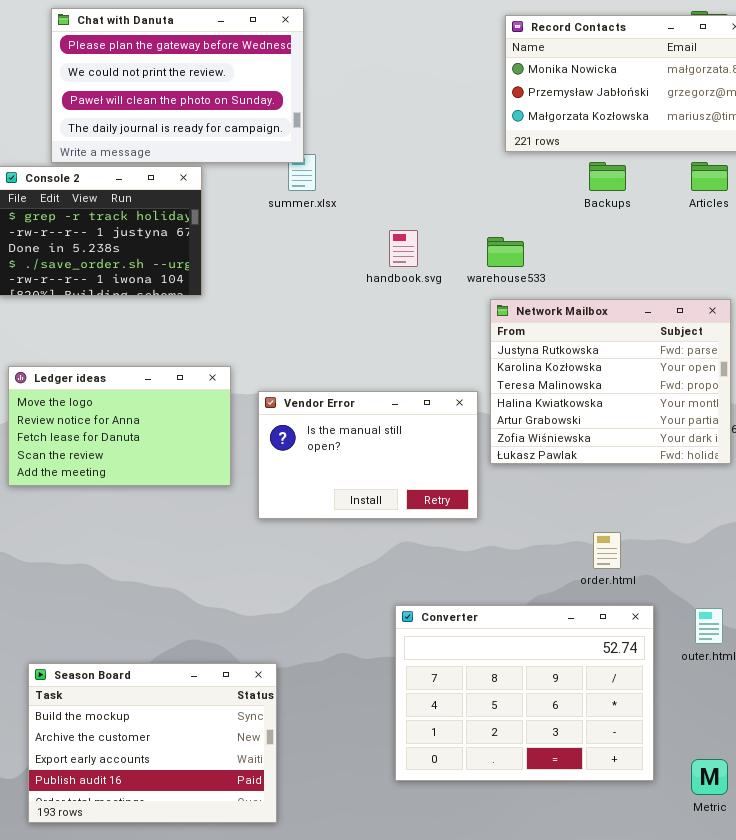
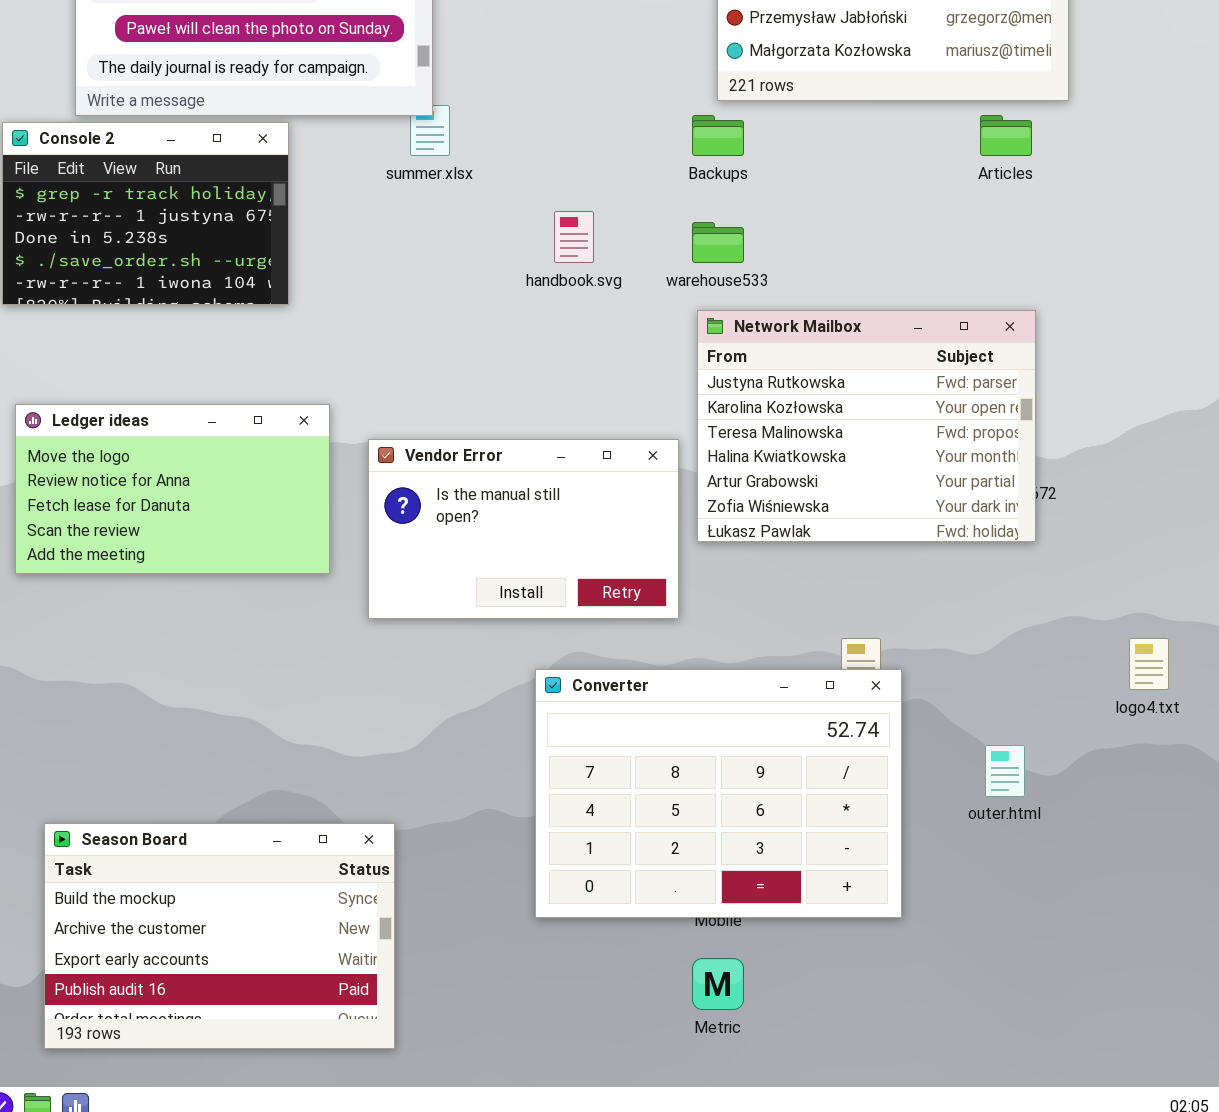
Backups: [589,162,626,191] -> [692,115,744,156], moved
Converter: [395,605,654,781] -> [535,669,902,918], moved
Metric: [691,759,728,795] -> [692,958,744,1010], moved

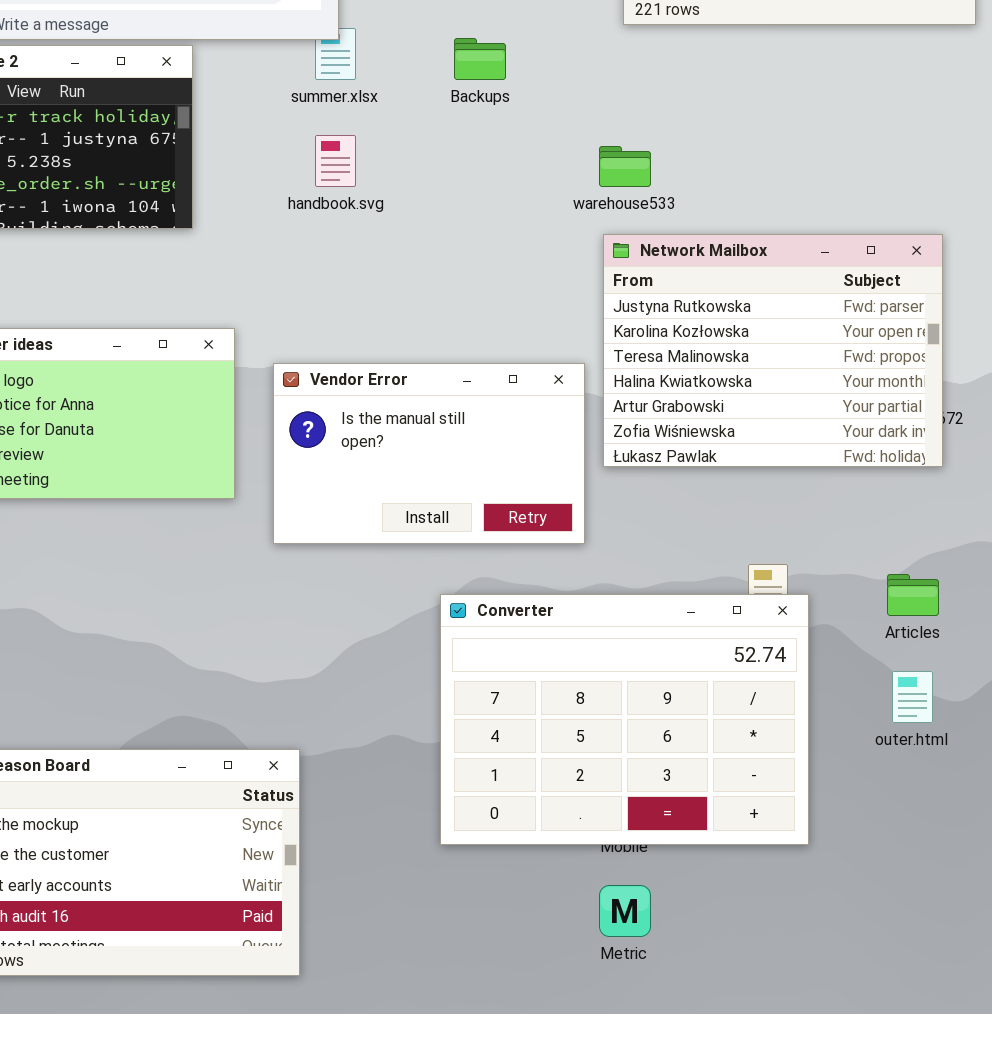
Backups: [692,115,744,156] -> [454,38,506,80], moved
Articles: [980,115,1032,156] -> [887,574,939,616], moved
handbook.svg: [554,211,594,263] -> [315,135,356,187], moved

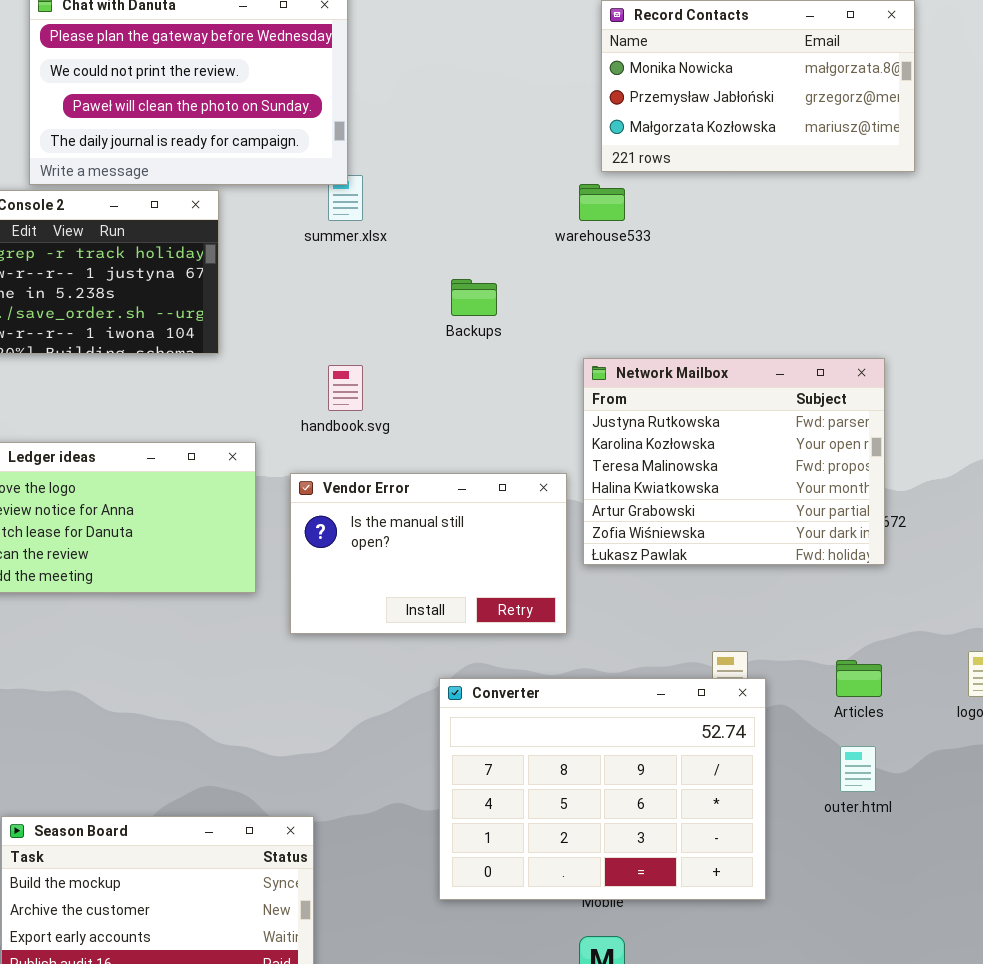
Backups: [454,38,506,80] -> [451,279,497,316], moved
handbook.svg: [315,135,356,187] -> [328,365,363,411], moved
warehouse533: [599,146,651,187] -> [579,184,625,221], moved

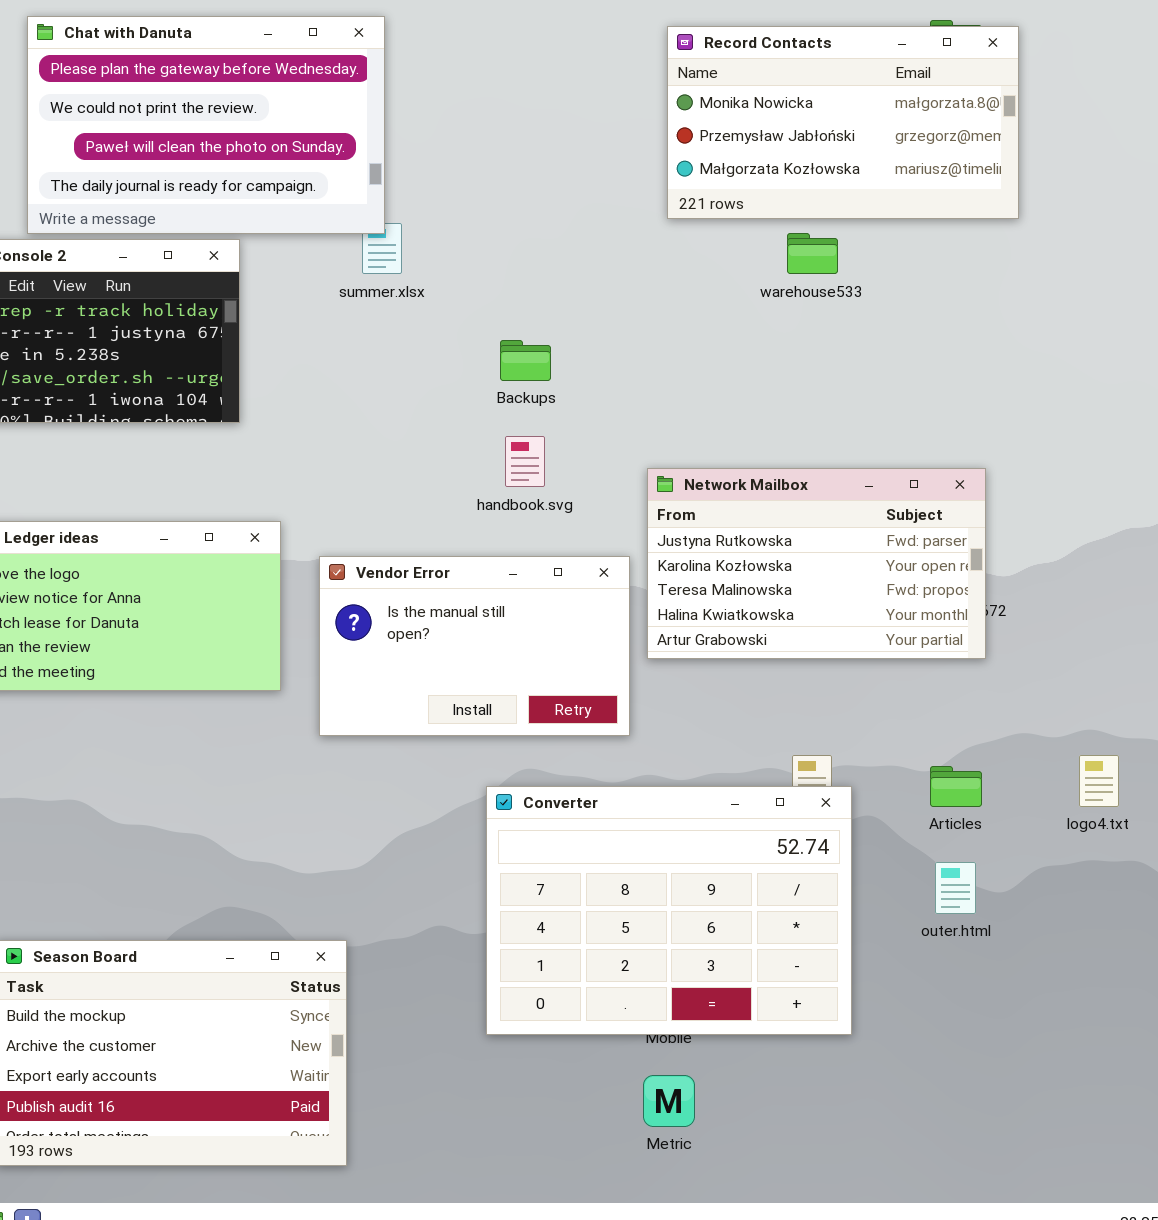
warehouse533: [579,184,625,221] -> [787,233,838,274], moved
Network Mailbox: [583,358,885,565] -> [647,468,986,659], resized
handbook.svg: [328,365,363,411] -> [505,436,545,487], moved

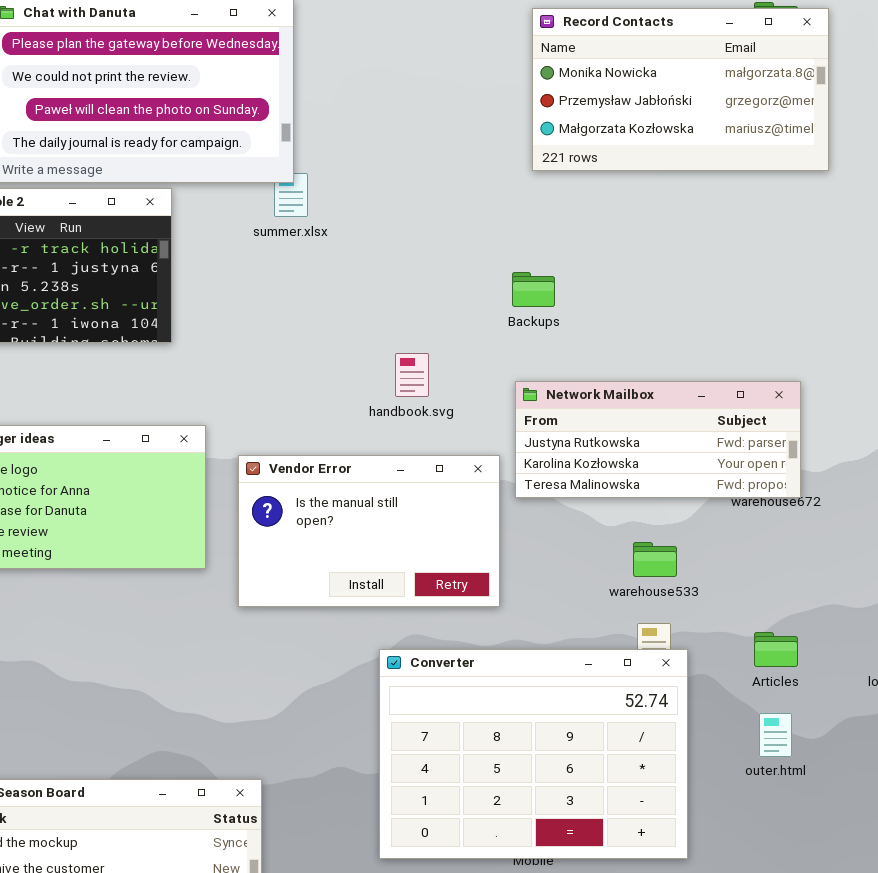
warehouse533: [787,233,838,274] -> [633,542,677,577], moved
Backups: [500,340,551,381] -> [512,272,555,307], moved
Network Mailbox: [647,468,986,659] -> [515,381,801,498], resized

